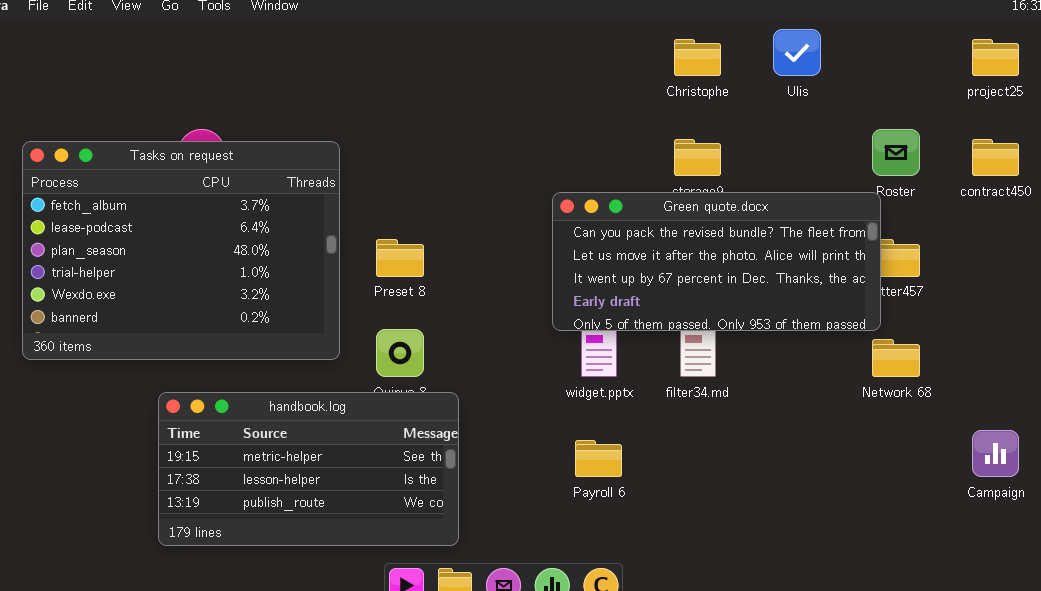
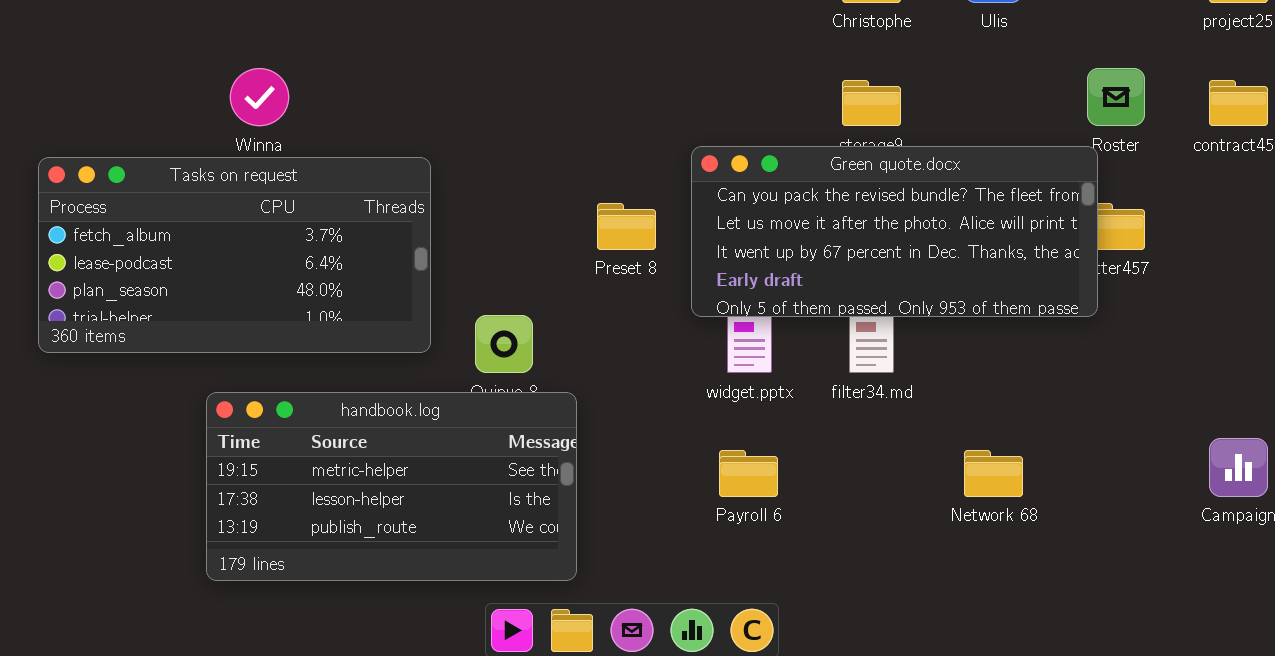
Tasks on request: [22,141,340,360] -> [38,157,431,353], resized
Preset 8: [376,239,424,277] -> [597,203,656,250], moved
Network 68: [872,339,920,377] -> [964,450,1023,497], moved

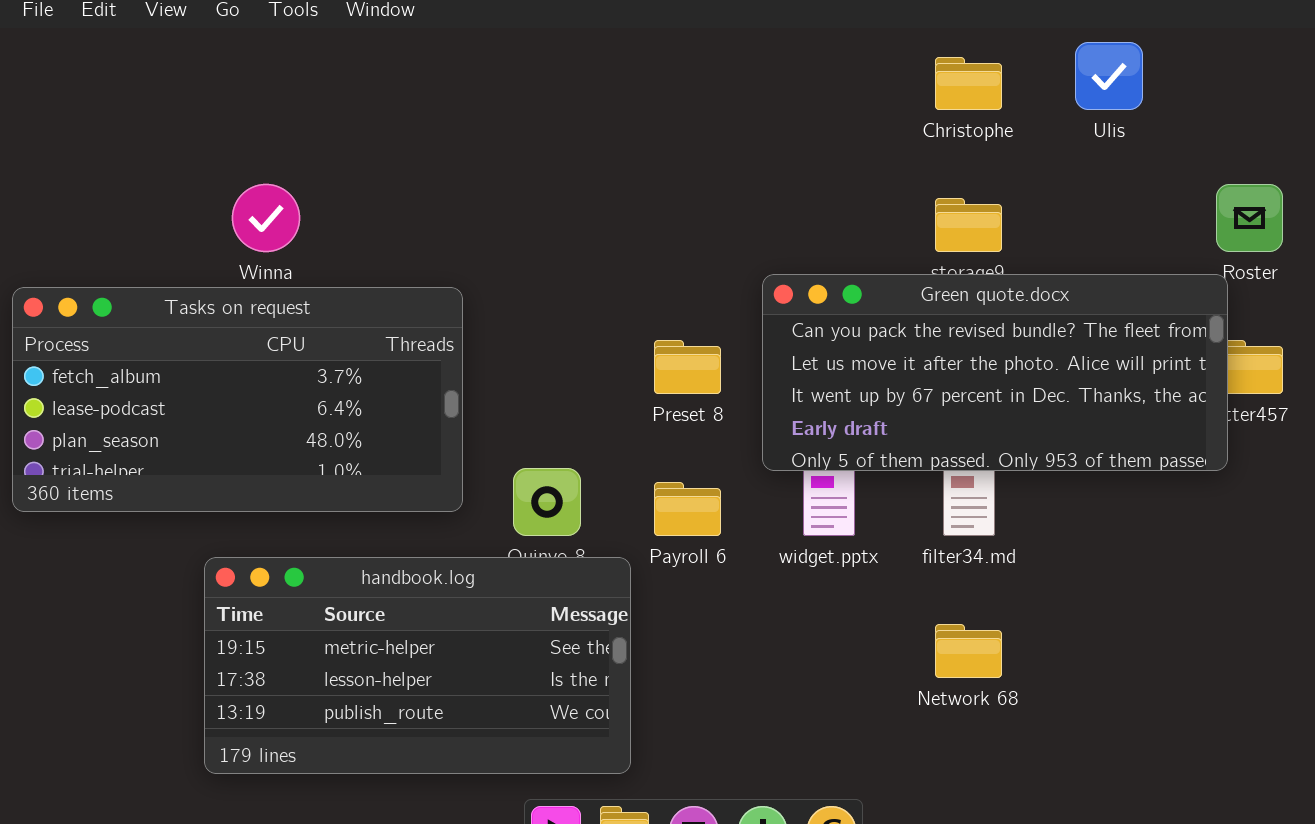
Payroll 6: [719,450,778,497] -> [654,482,721,536], moved
Network 68: [964,450,1023,497] -> [935,624,1002,678], moved

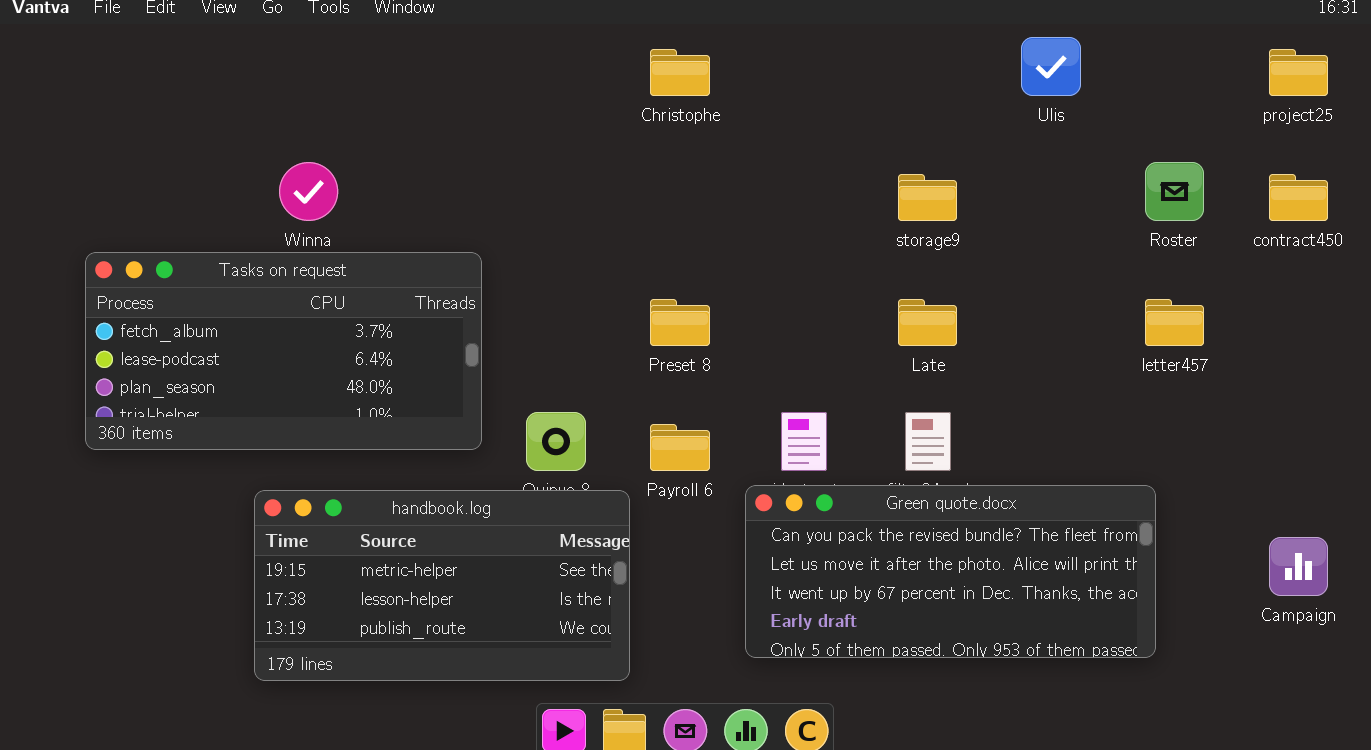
Christophe: [935,57,1002,110] -> [650,49,710,96], moved
Green quote.docx: [762,274,1228,471] -> [745,485,1156,658], moved

